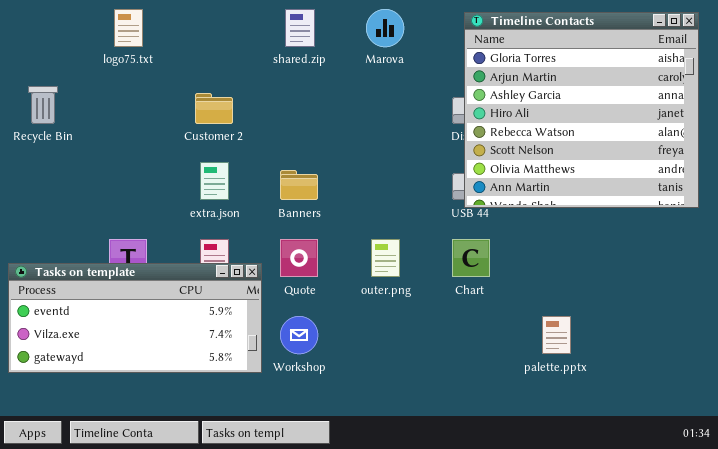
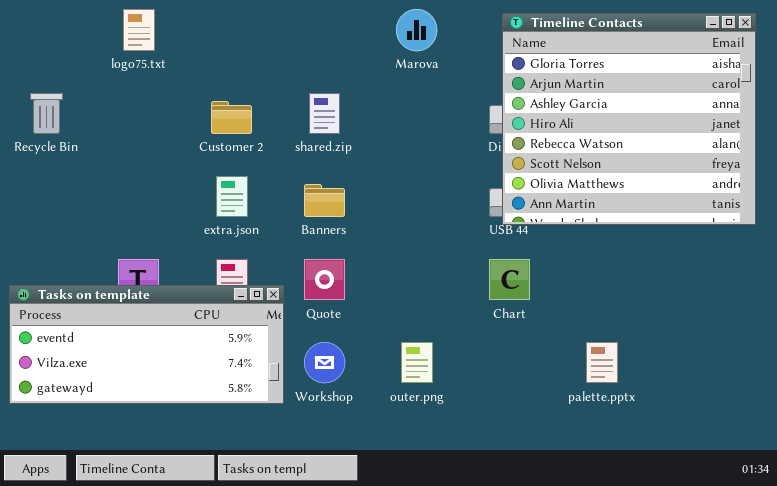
shared.zip: [285,9,315,47] -> [309,93,340,134], moved
outer.png: [371,239,400,277] -> [401,342,433,383], moved

